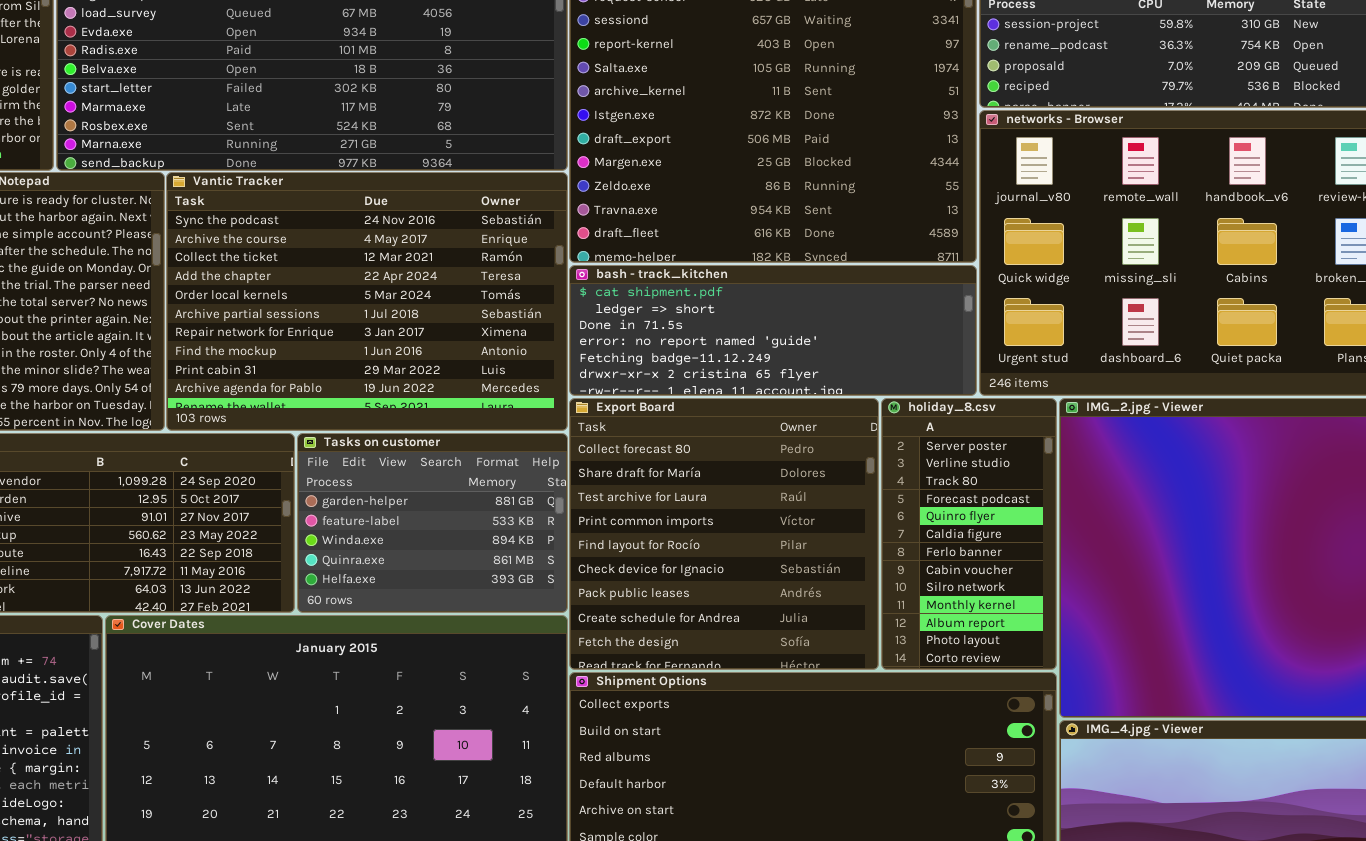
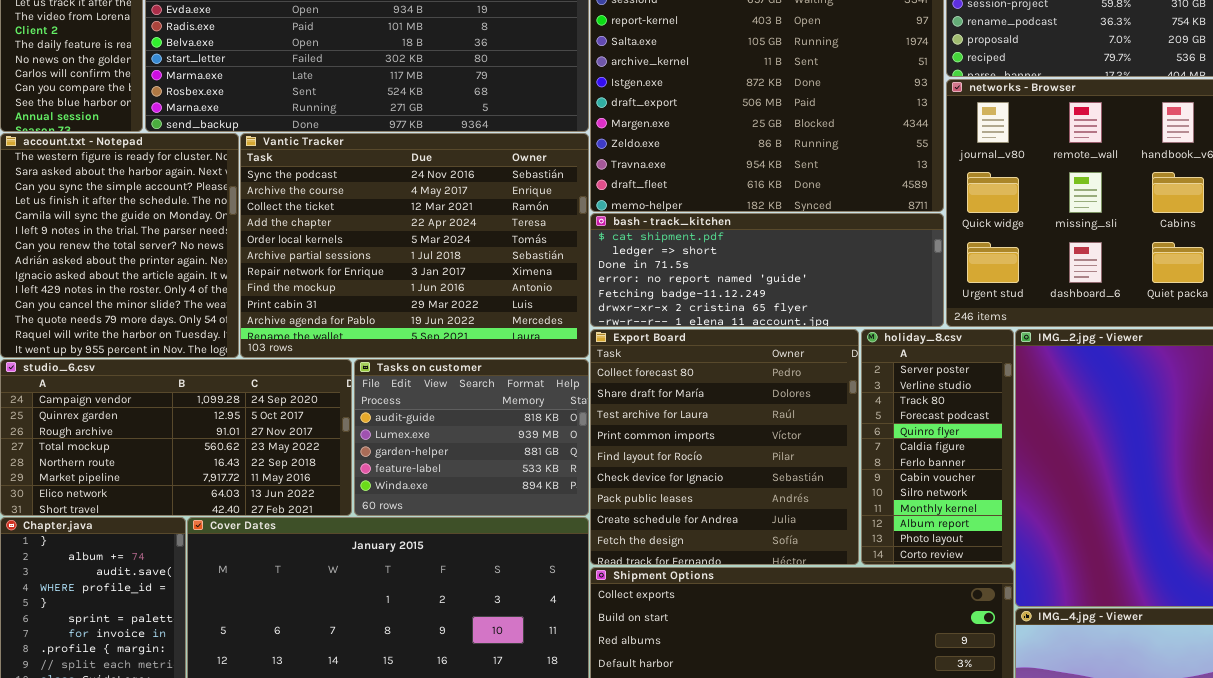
Tasks on customer: [297,433,568,613] -> [354,359,589,516], scrolled up 2 rows

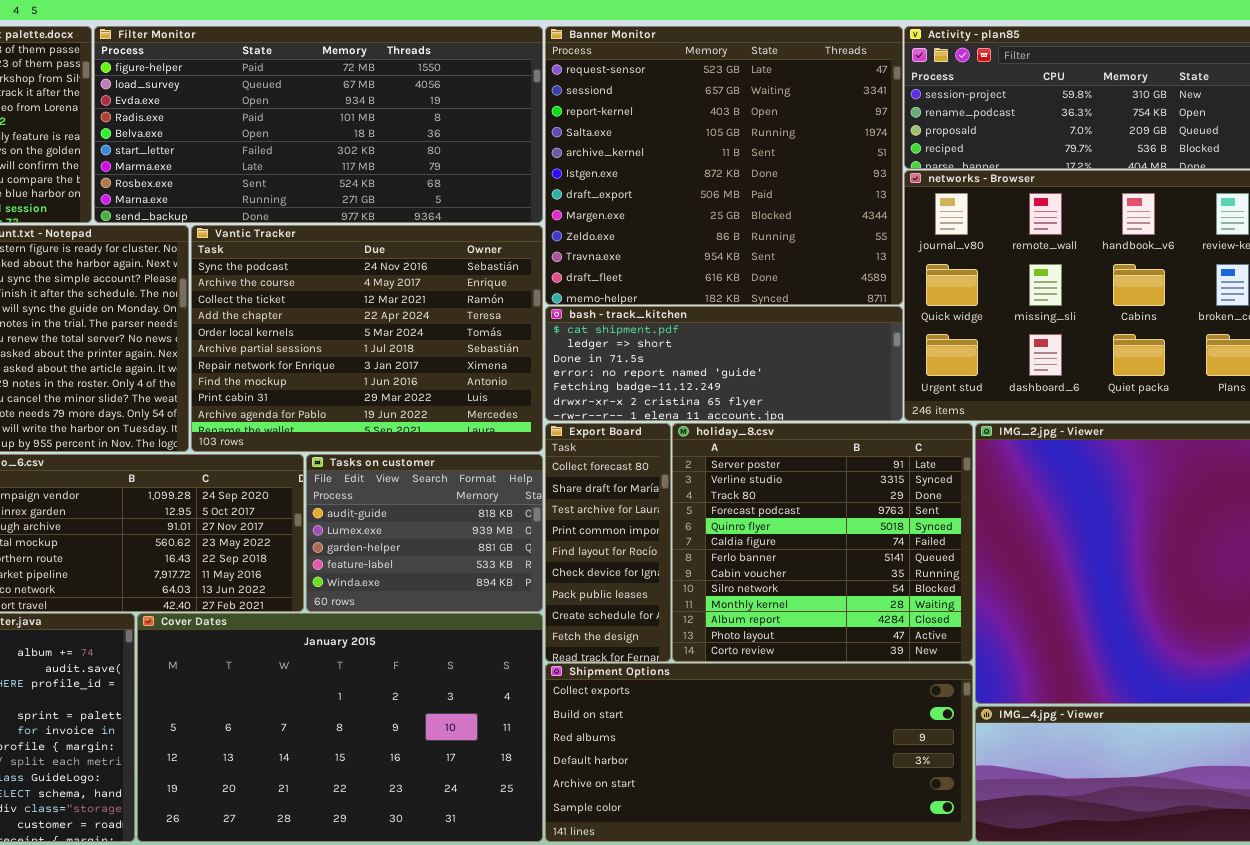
Export Board: [590,329,859,565] -> [545,423,671,662], resized
holiday_8.csv: [861,329,1014,565] -> [672,423,973,662], resized

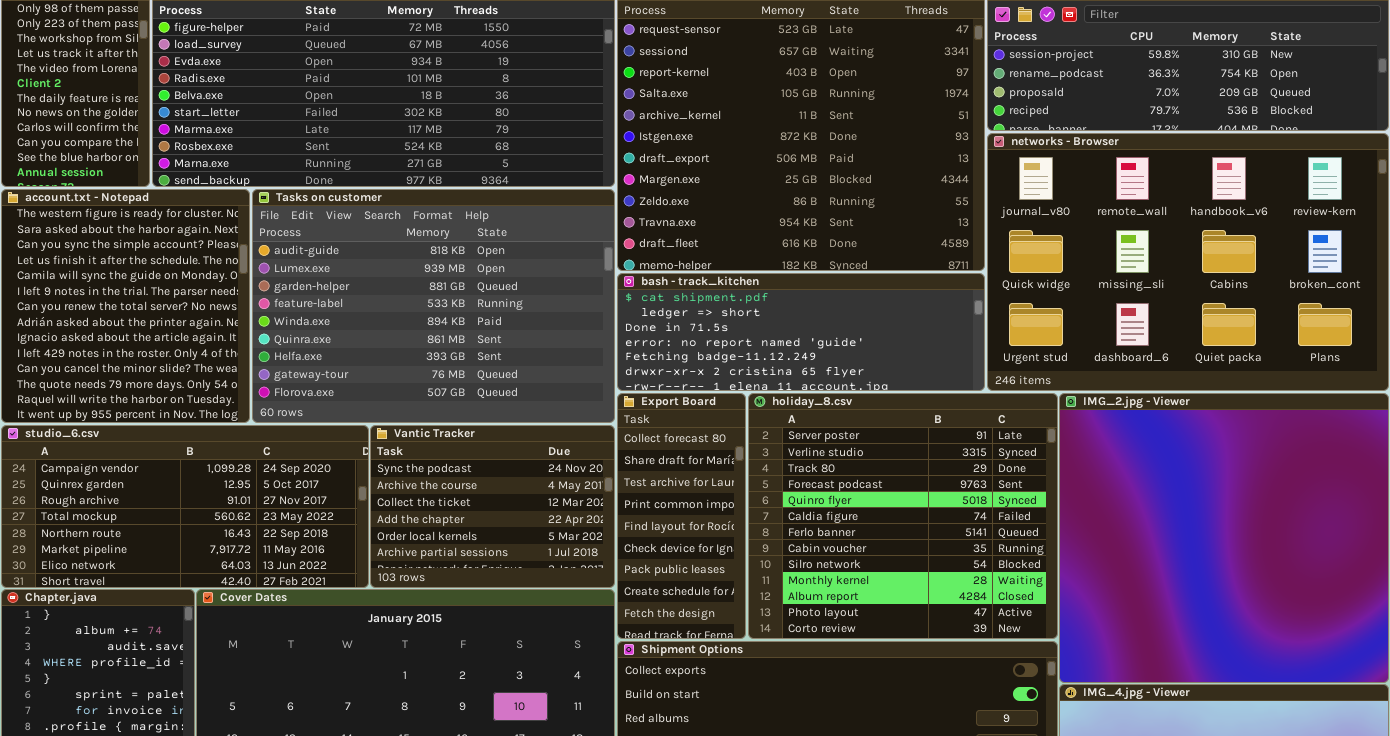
Vantic Tracker: [191,225,543,452] -> [370,425,615,588], moved, resized
Tasks on customer: [306,454,543,612] -> [252,189,615,423], moved, resized

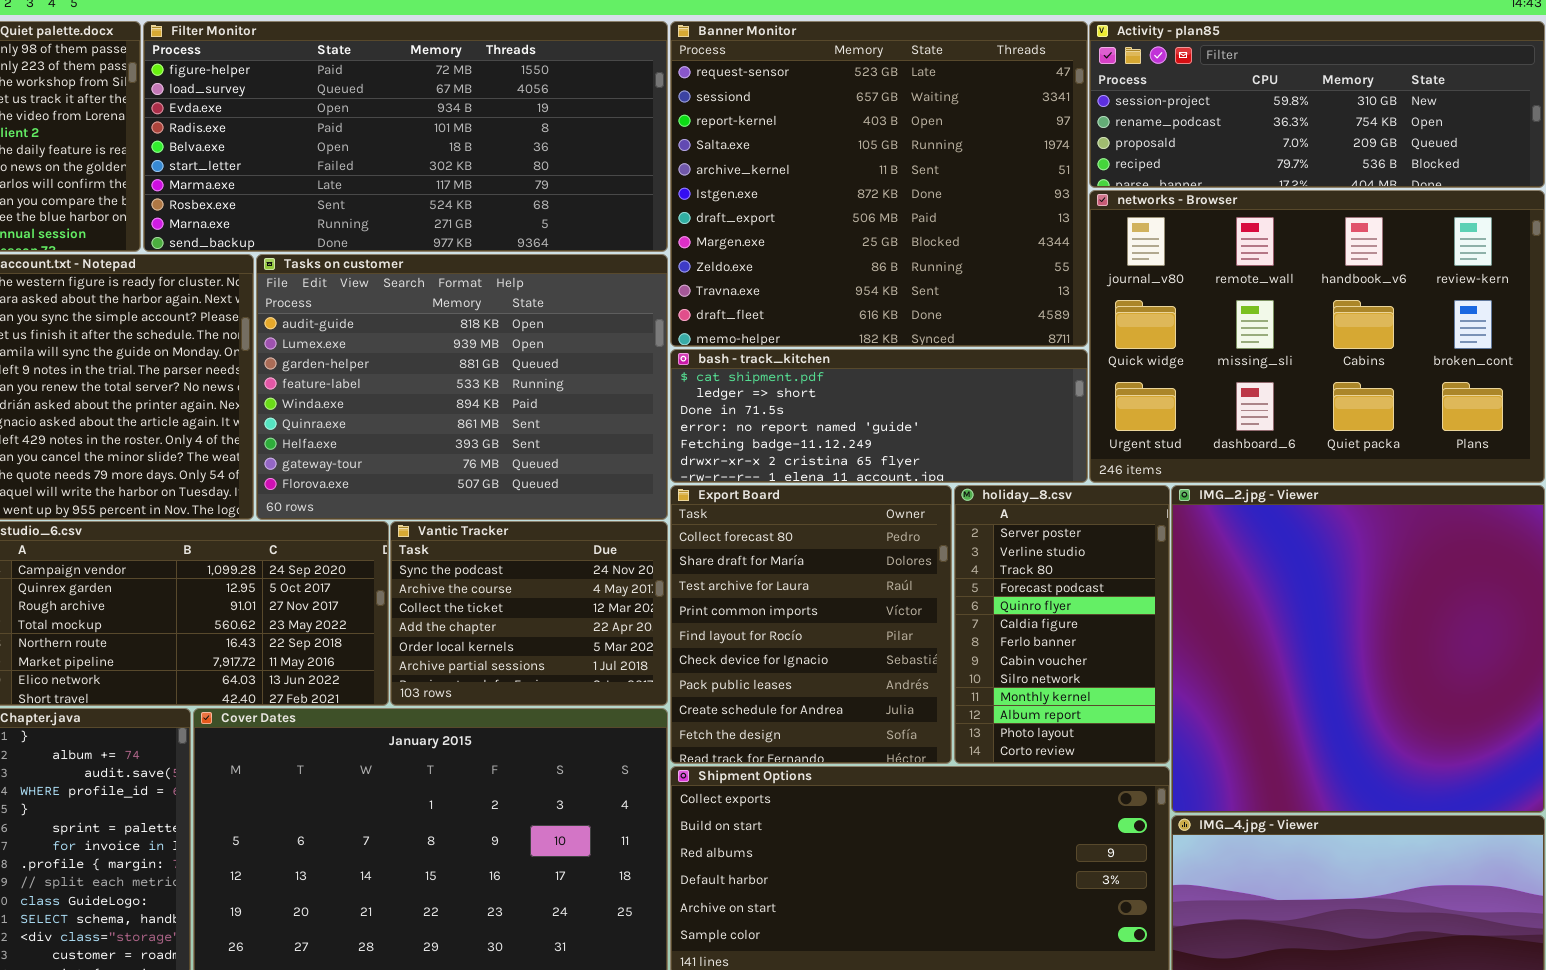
Export Board: [617,393,746,639] -> [670,485,952,764], resized
holiday_8.csv: [748,393,1058,639] -> [954,485,1170,764], resized

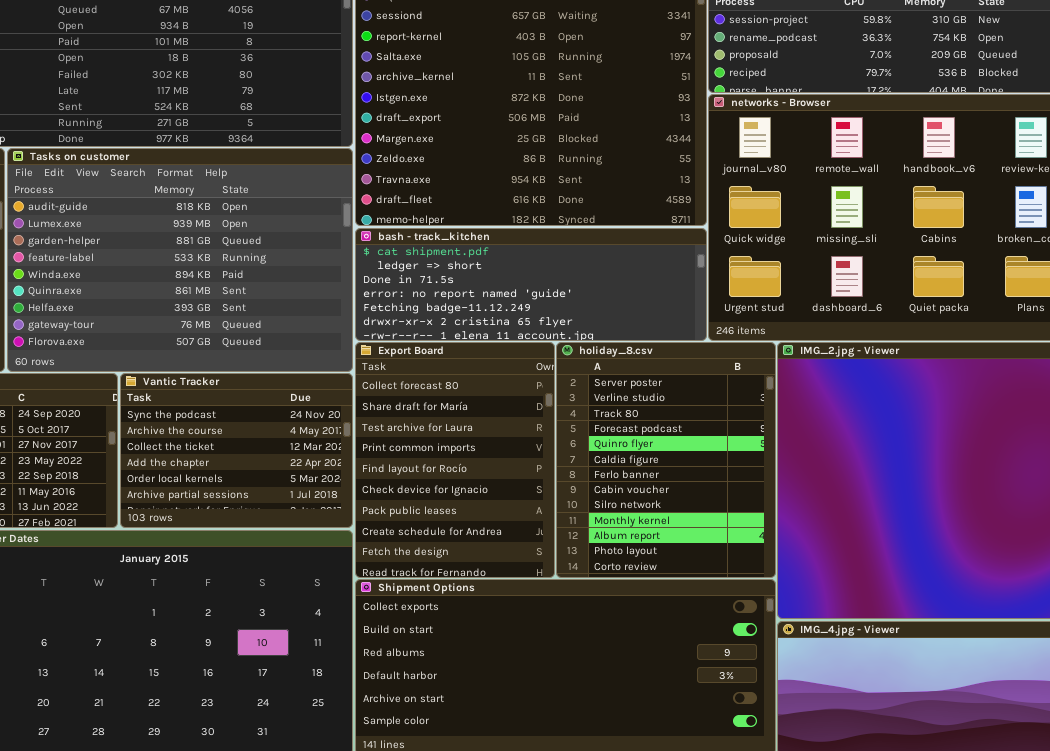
Export Board: [670,485,952,764] -> [355,342,555,578], resized
holiday_8.csv: [954,485,1170,764] -> [556,342,776,578], resized

